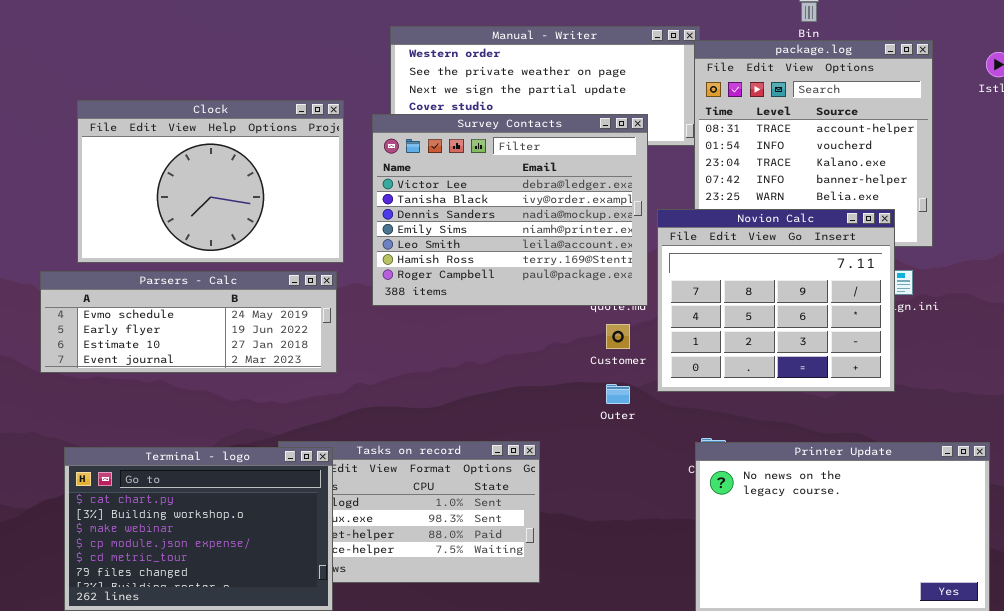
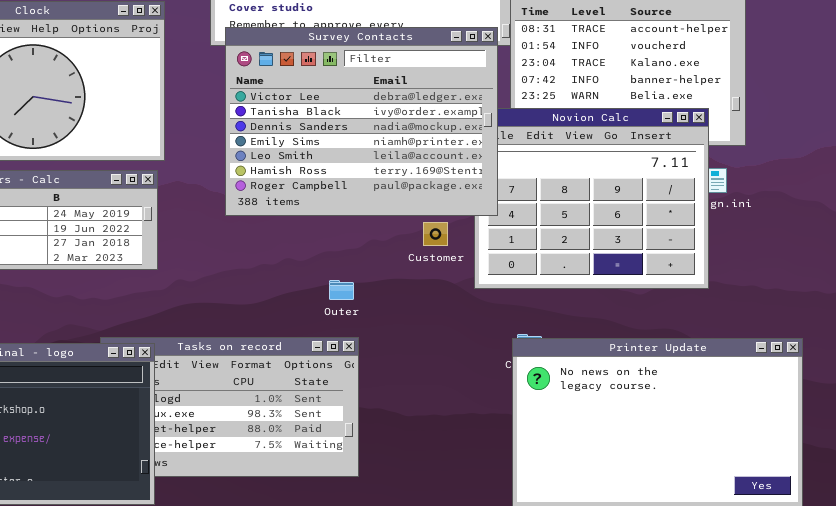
Survey Contacts: [372,114,648,306] -> [225,27,498,216], moved
Outer: [606,384,630,404] -> [329,280,354,300], moved

